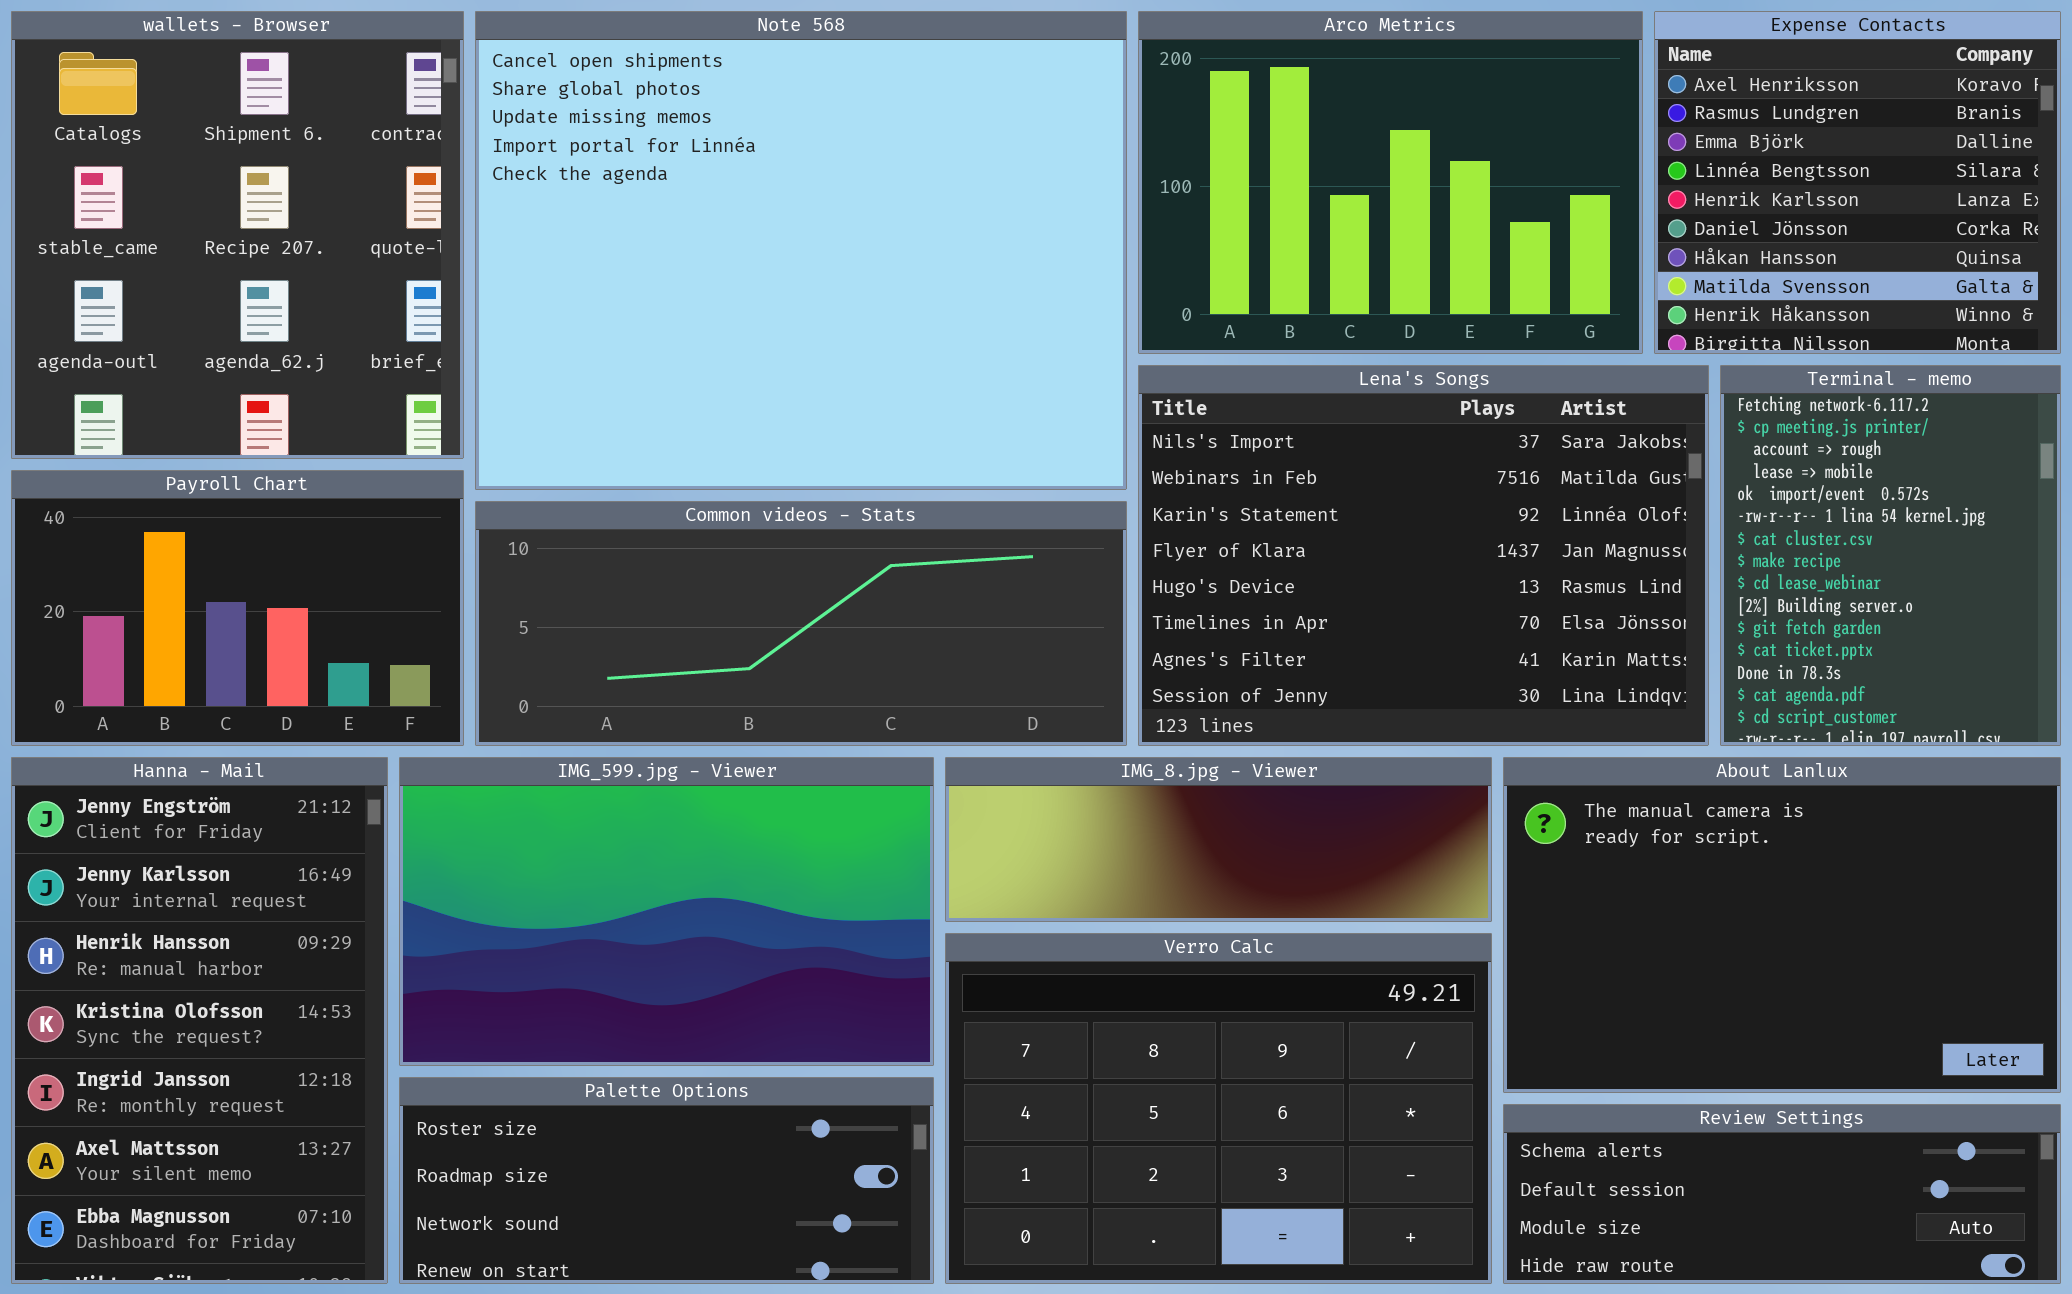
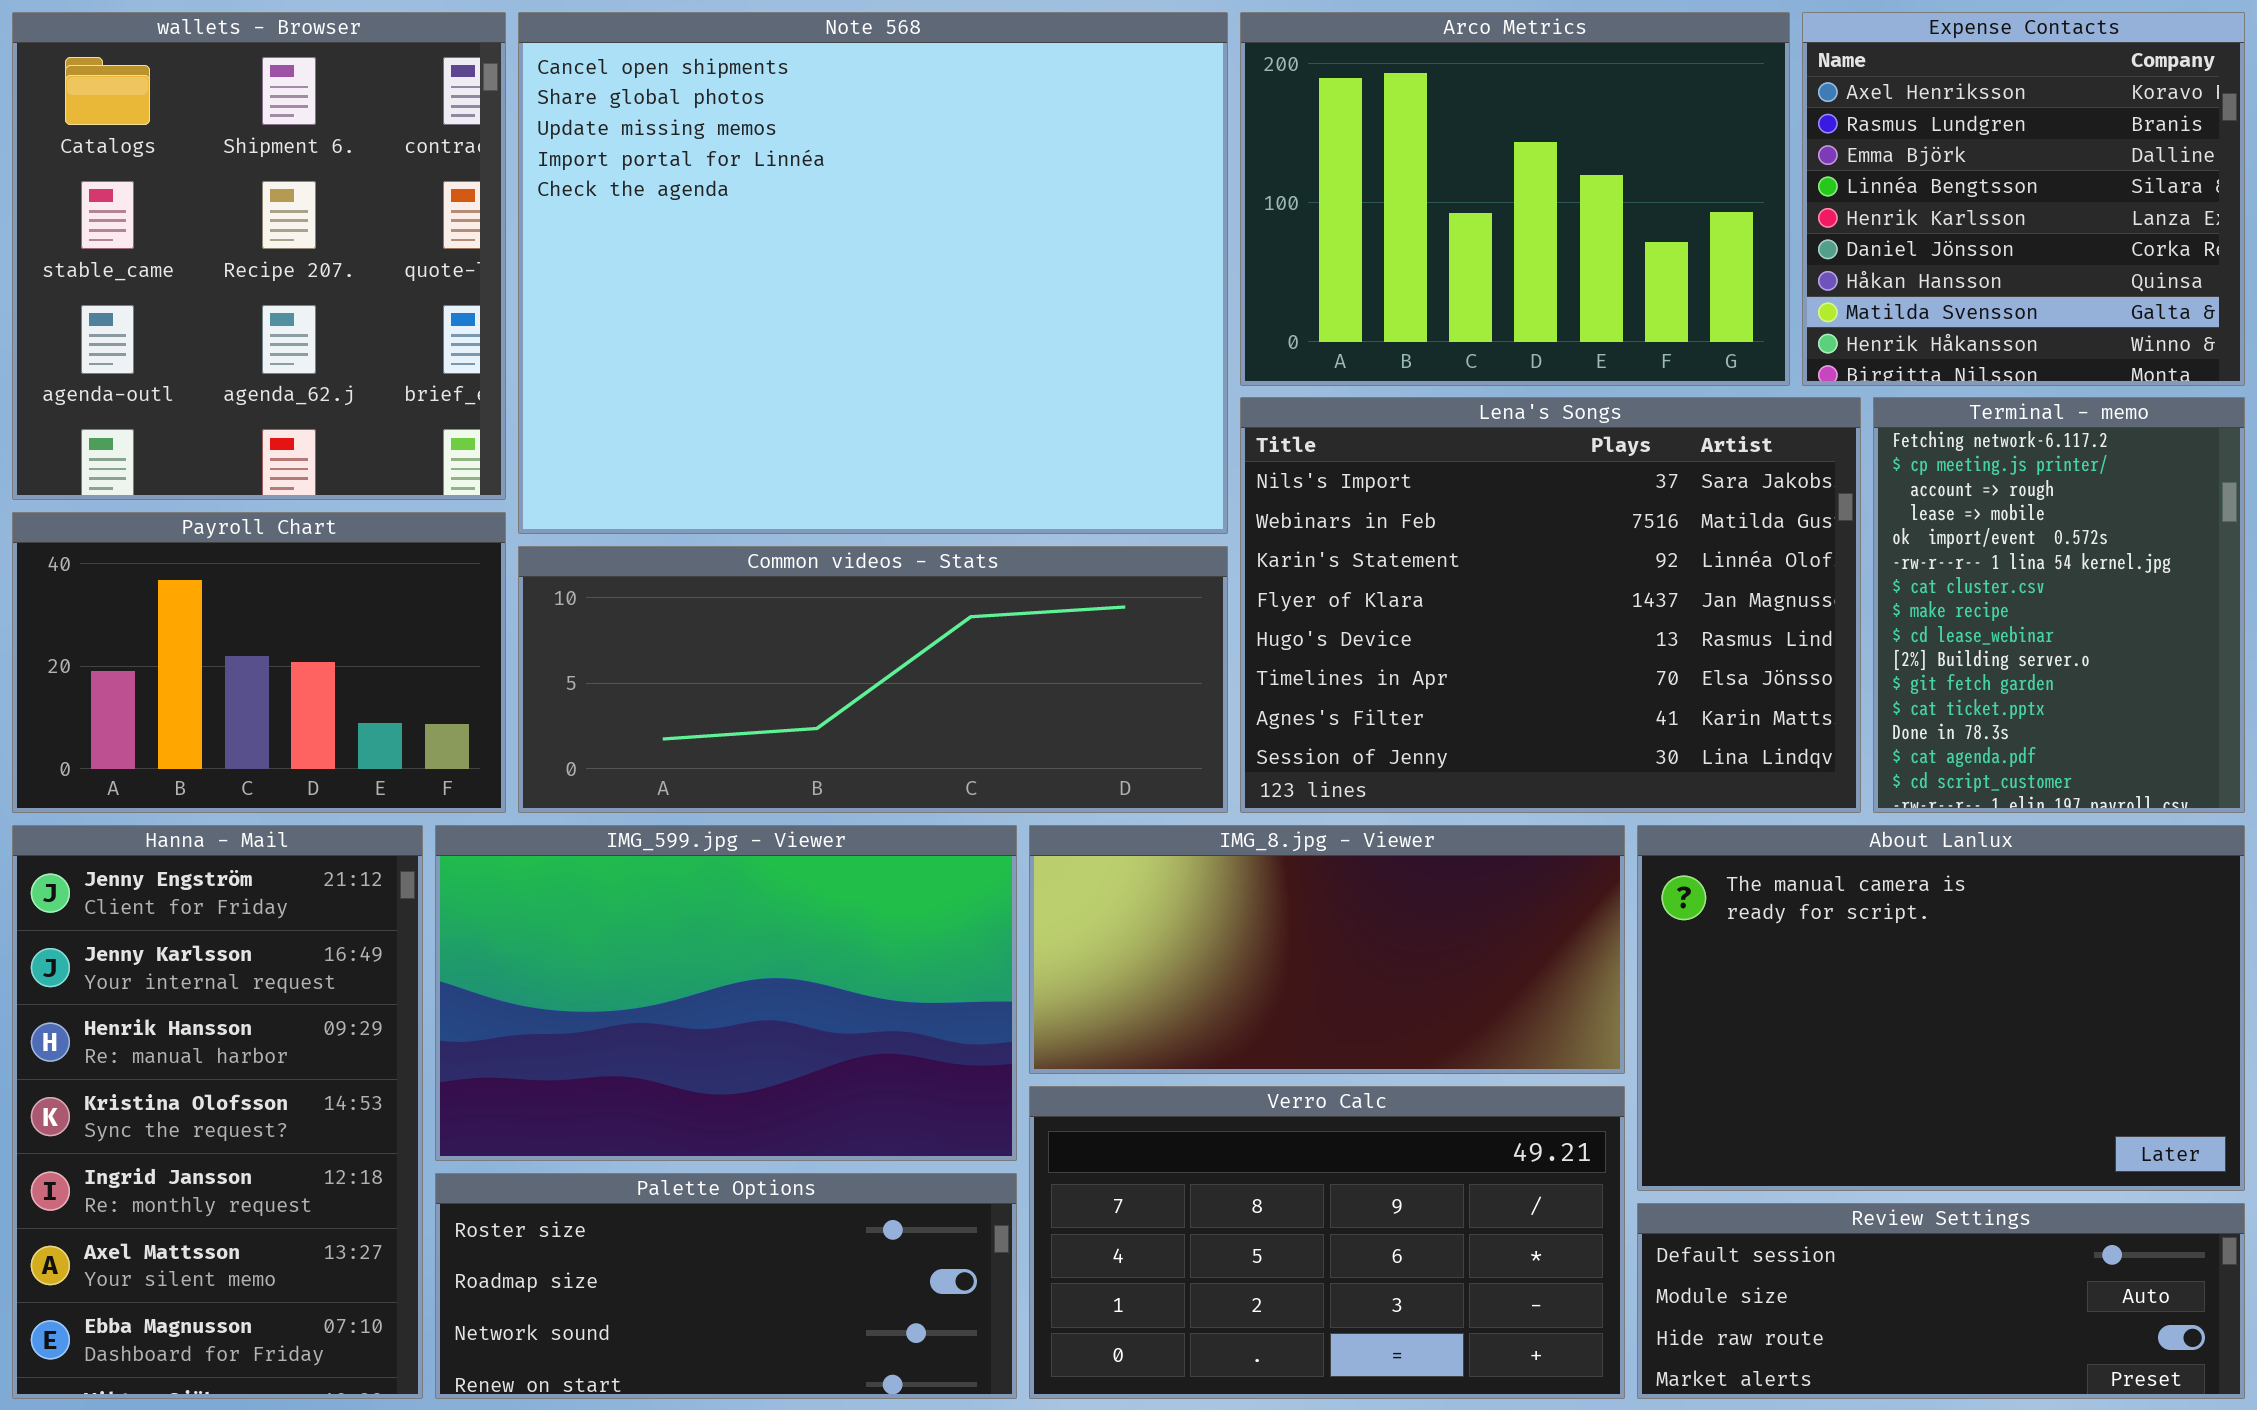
IMG_8.jpg - Viewer: [945,757,1492,922] -> [1029,825,1625,1074], resized
Verro Calc: [945,933,1492,1284] -> [1029,1086,1625,1399], resized
Review Settings: [1503,1104,2061,1284] -> [1637,1203,2245,1399], scrolled down 1 row

